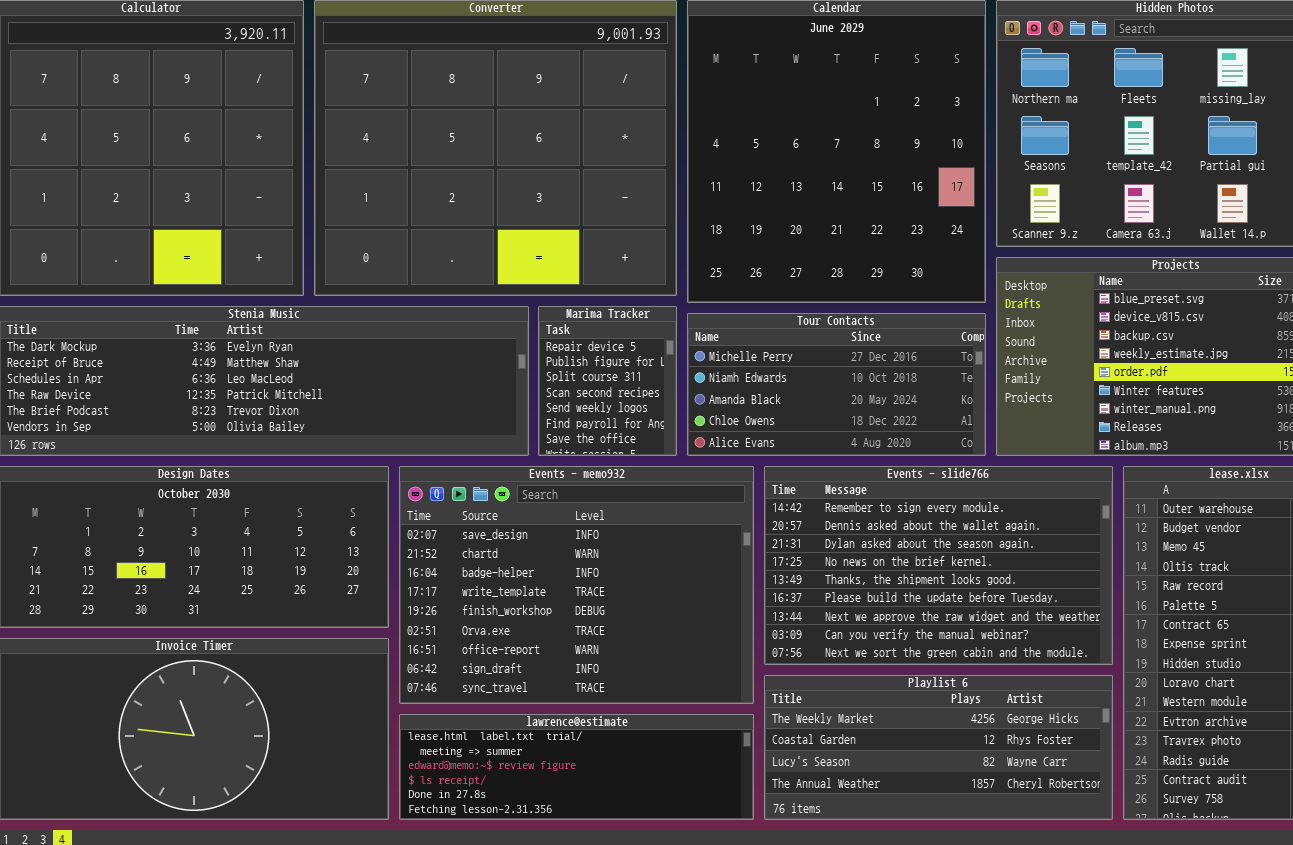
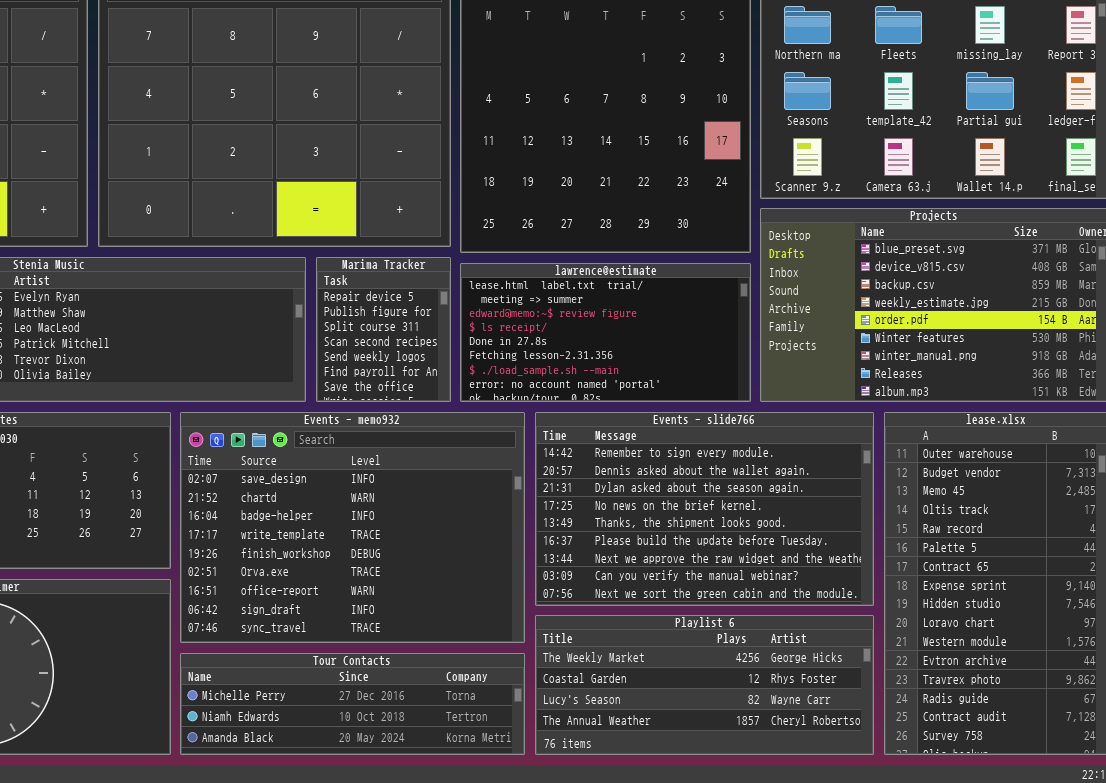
Tour Contacts: [687,313,986,456] -> [180,653,525,755], moved, resized
lawrence@estimate: [399,714,754,820] -> [460,263,751,402], moved, resized

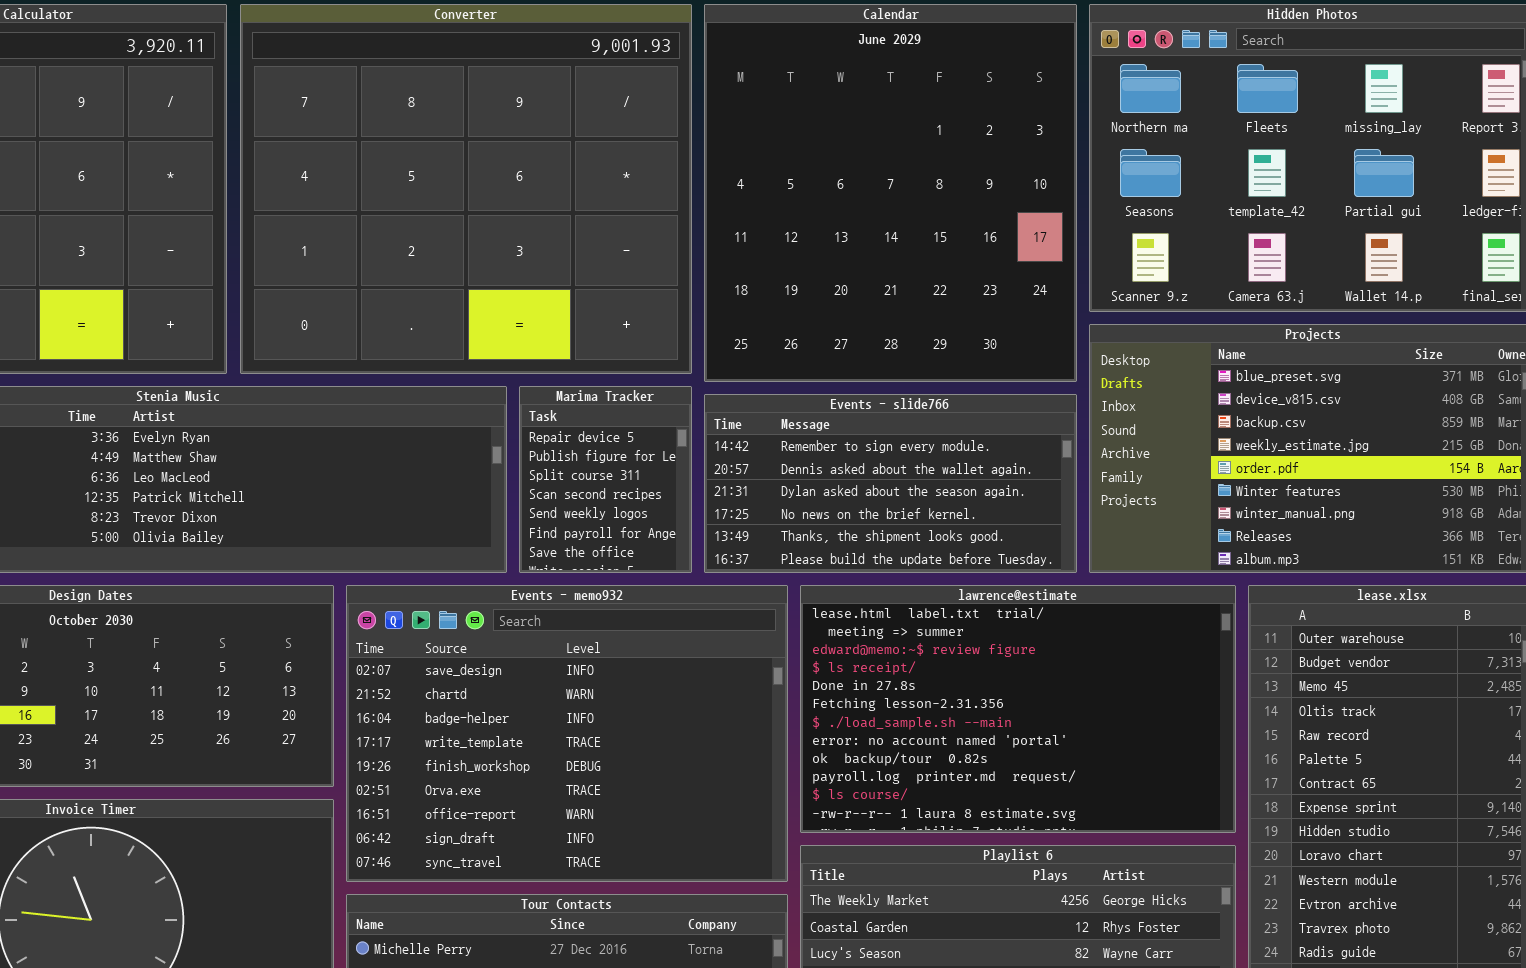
lawrence@estimate: [460,263,751,402] -> [800,585,1236,833], moved, resized
Events - slide766: [535,412,874,606] -> [704,394,1077,573], moved, resized

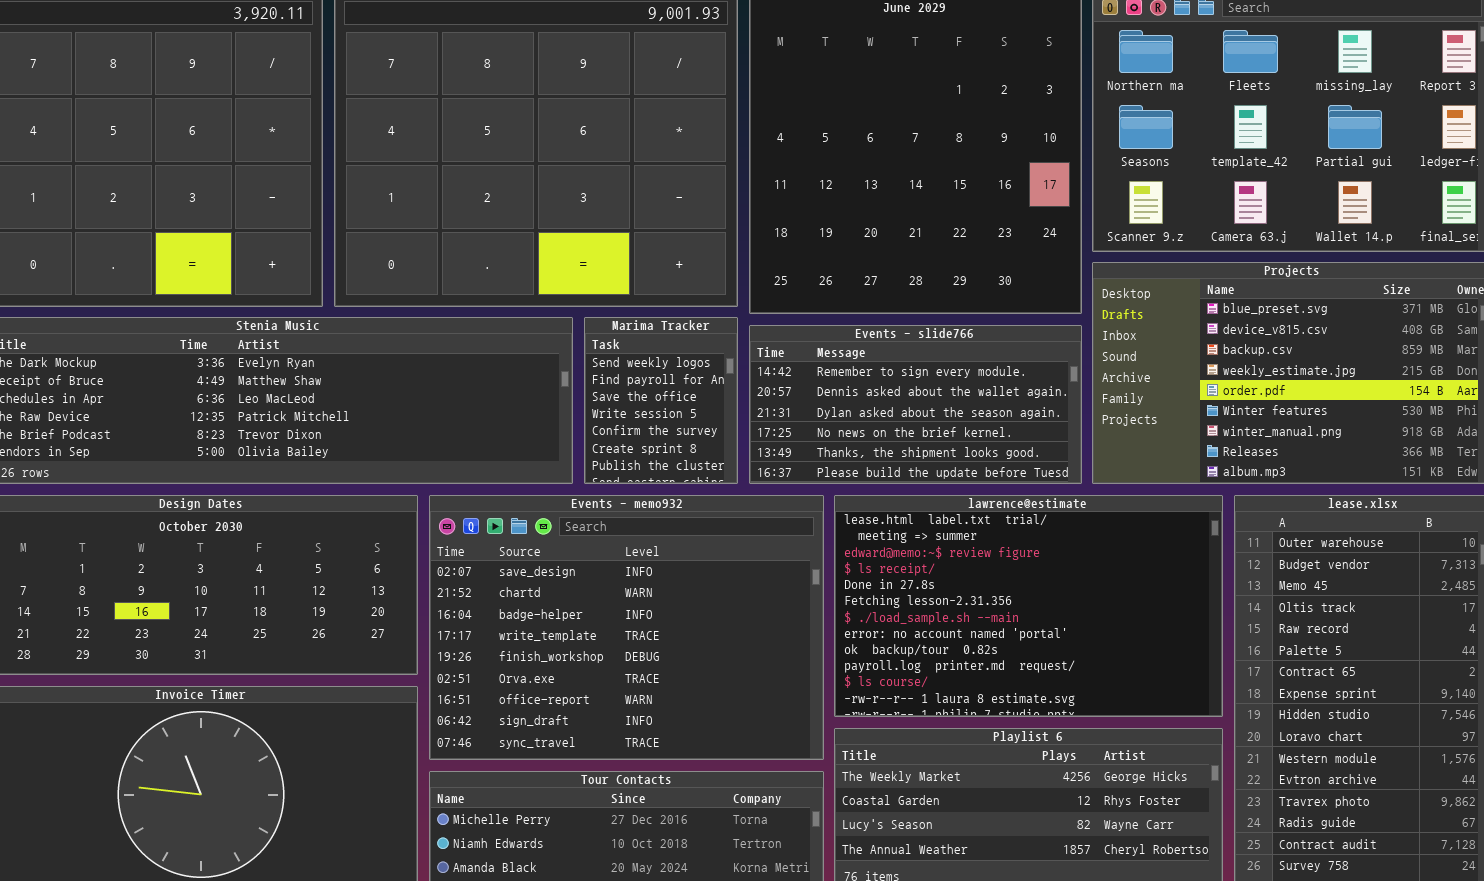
Marima Tracker: [519,386,692,573] -> [584,317,738,484], scrolled down 4 rows

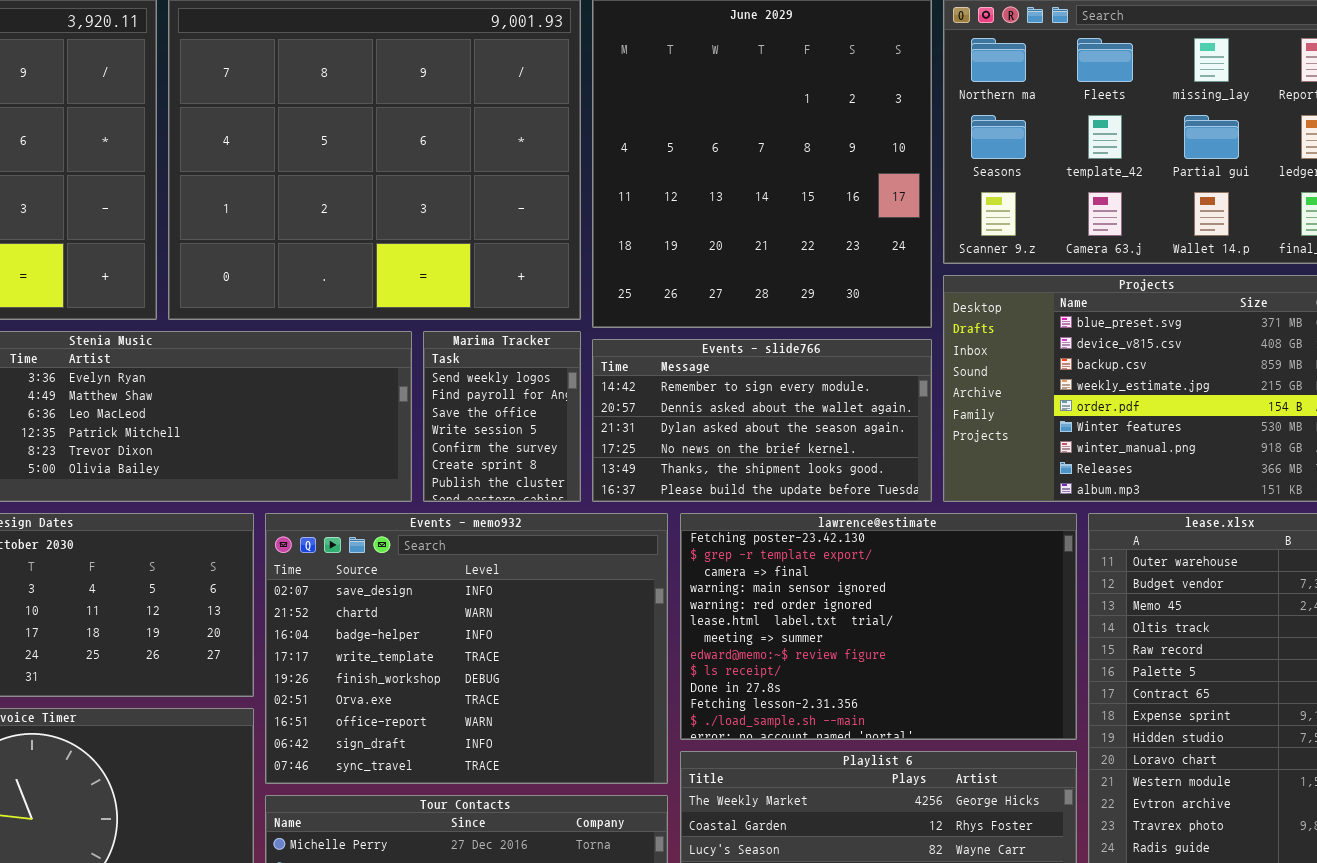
lawrence@estimate: [834,495,1223,717] -> [680,513,1077,740], scrolled up 5 rows

